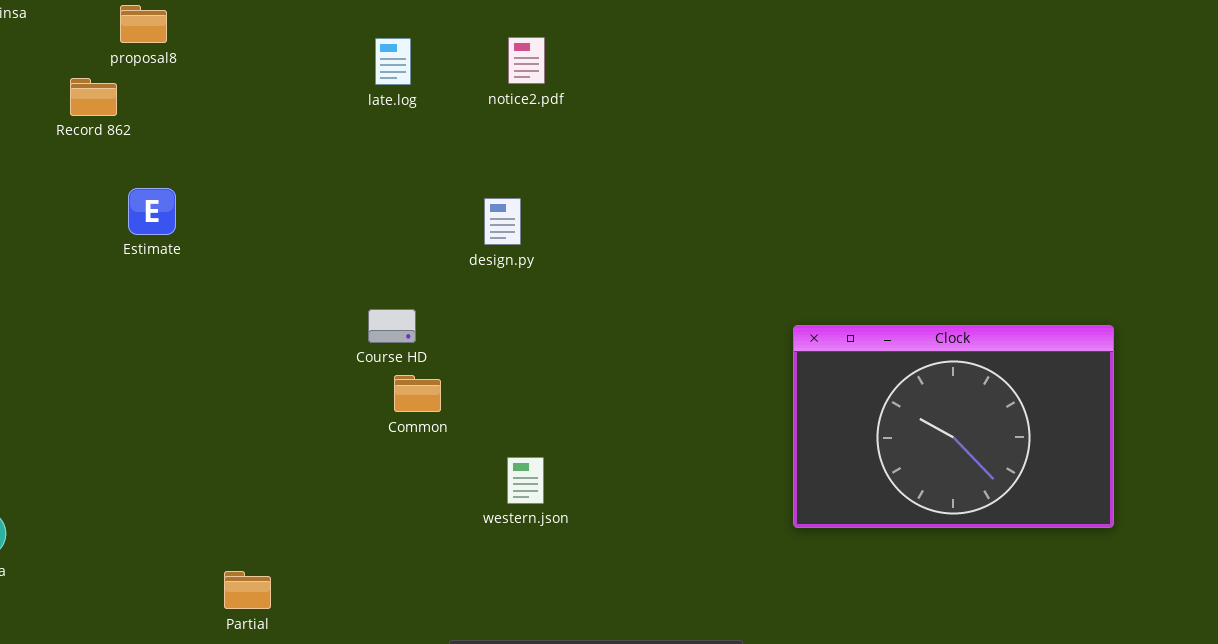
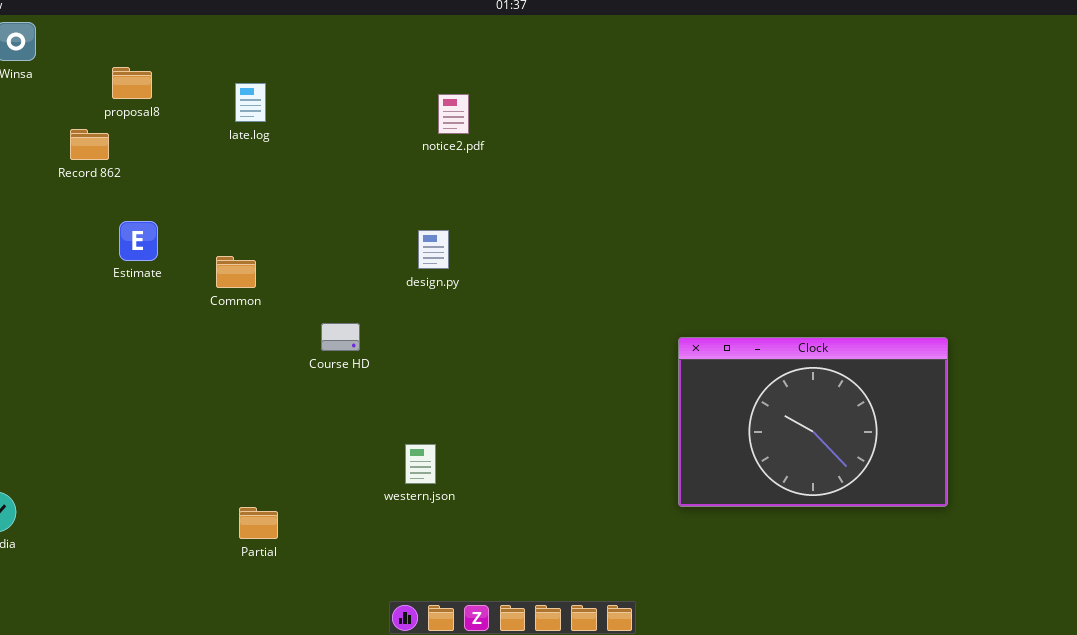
late.log: [375,38,411,85] -> [235,83,266,122], moved
Common: [394,375,441,412] -> [216,256,256,288], moved
western.json: [507,457,544,504] -> [405,444,436,484], moved
Partial: [224,571,271,609] -> [239,507,278,539], moved

